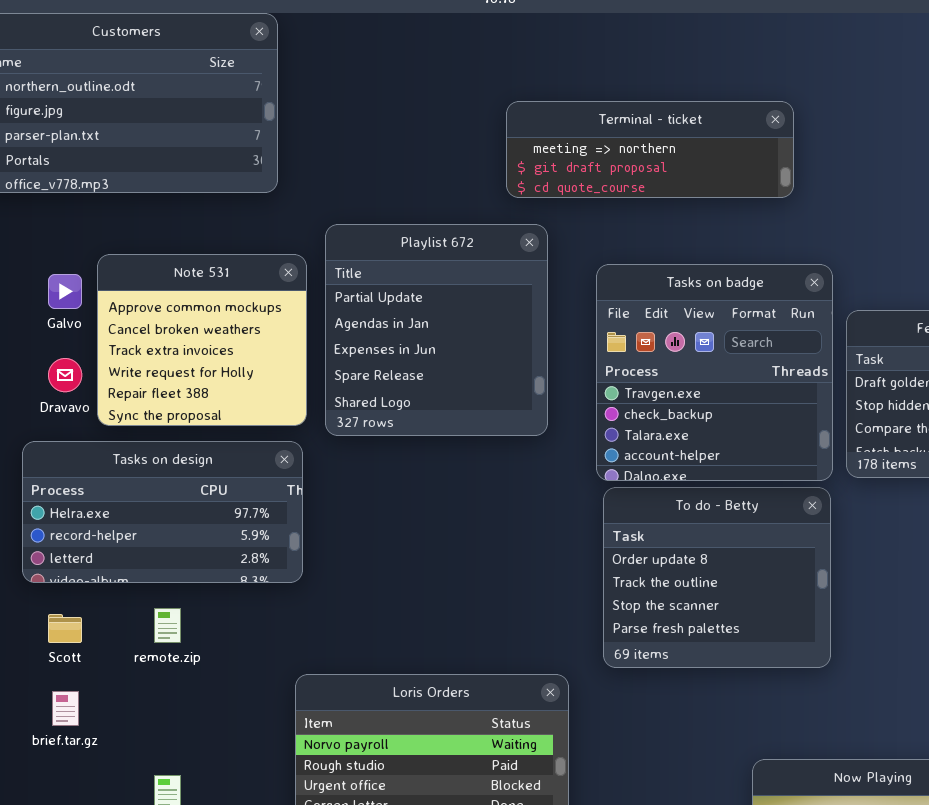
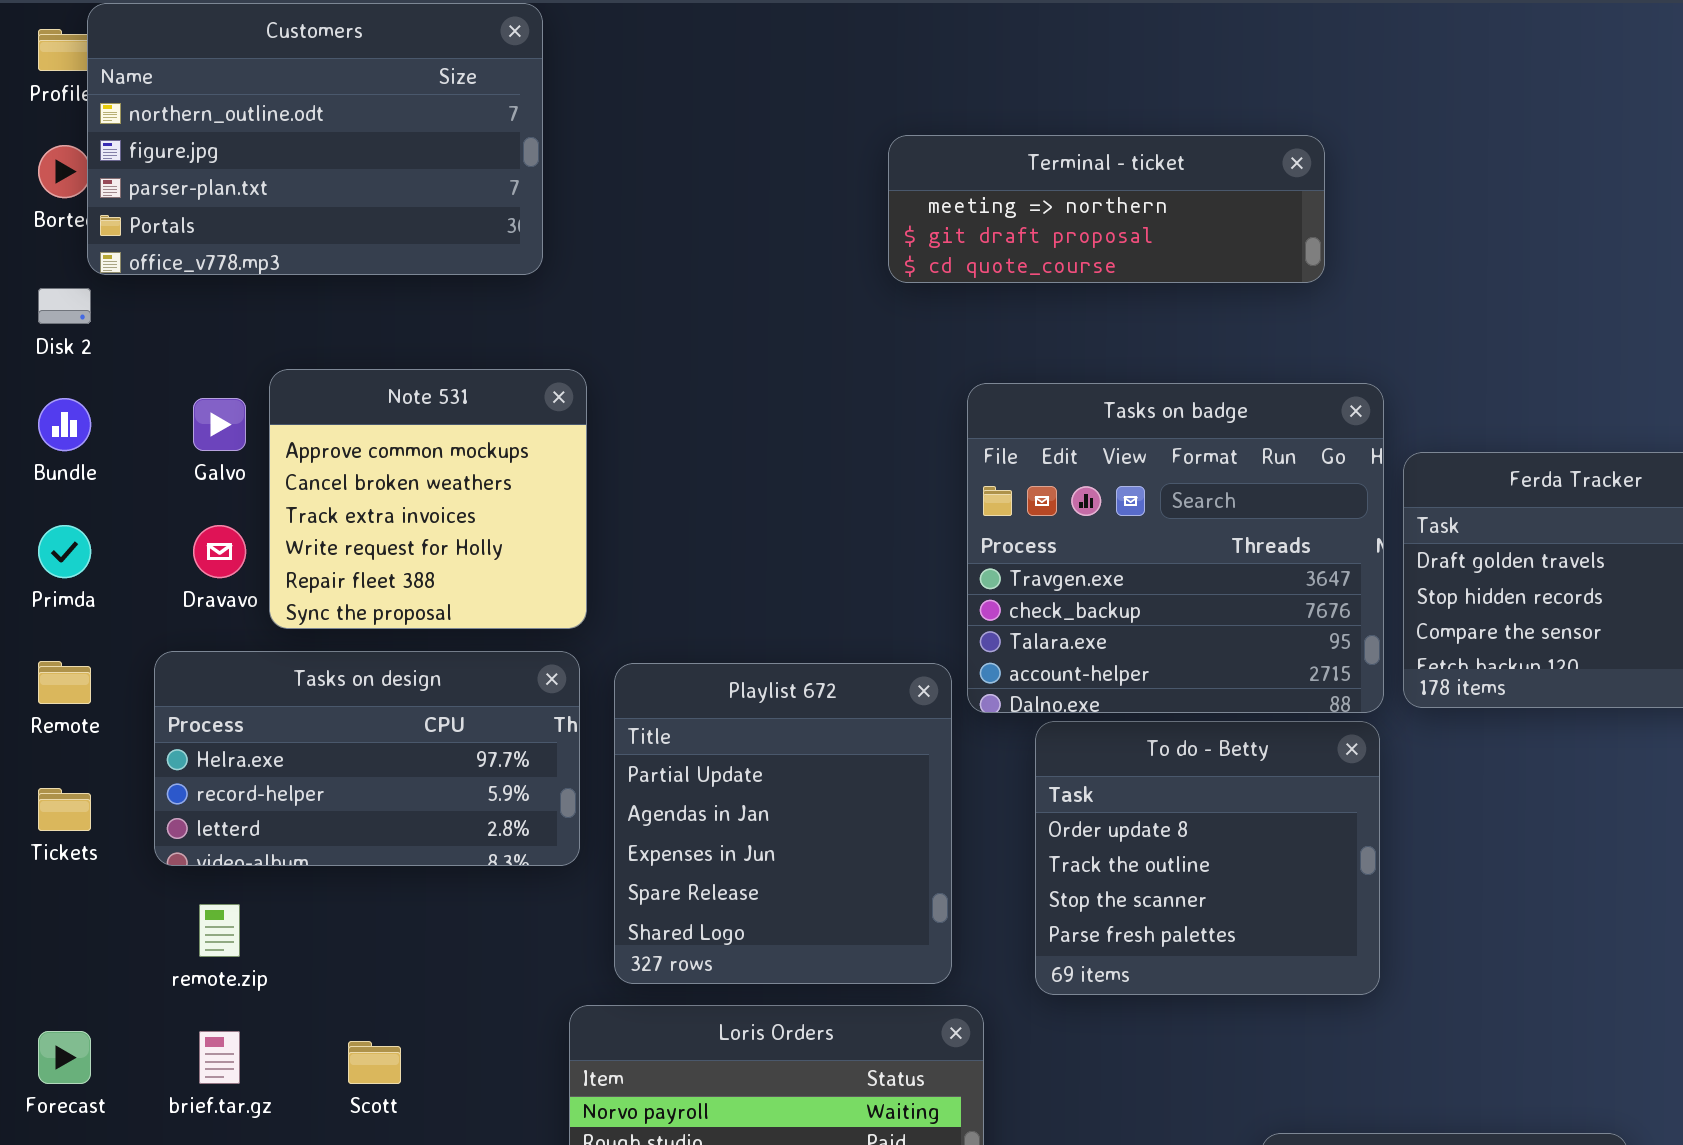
Playlist 672: [325,224,548,436] -> [614,663,952,984], moved
Tasks on badge: [596,264,833,481] -> [967,383,1384,713], resized
remote.zip: [154,608,181,643] -> [199,904,240,957], moved
Scott: [48,614,82,643] -> [348,1041,401,1084], moved

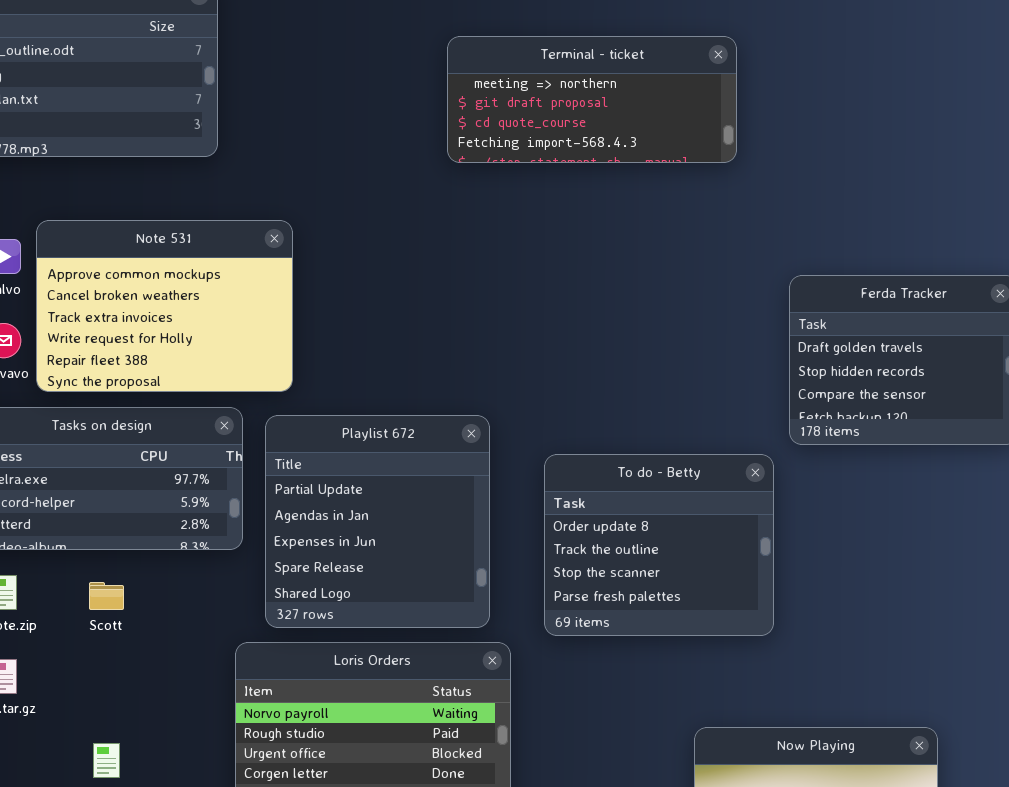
Terminal - ticket: [888,135,1325,283] -> [447,36,737,163], resized
Note 531: [269,369,587,629] -> [36,220,293,392], resized
Tasks on badge: [967,383,1384,713] -> none, closed
Scott: [348,1041,401,1084] -> [89,582,124,610], moved

